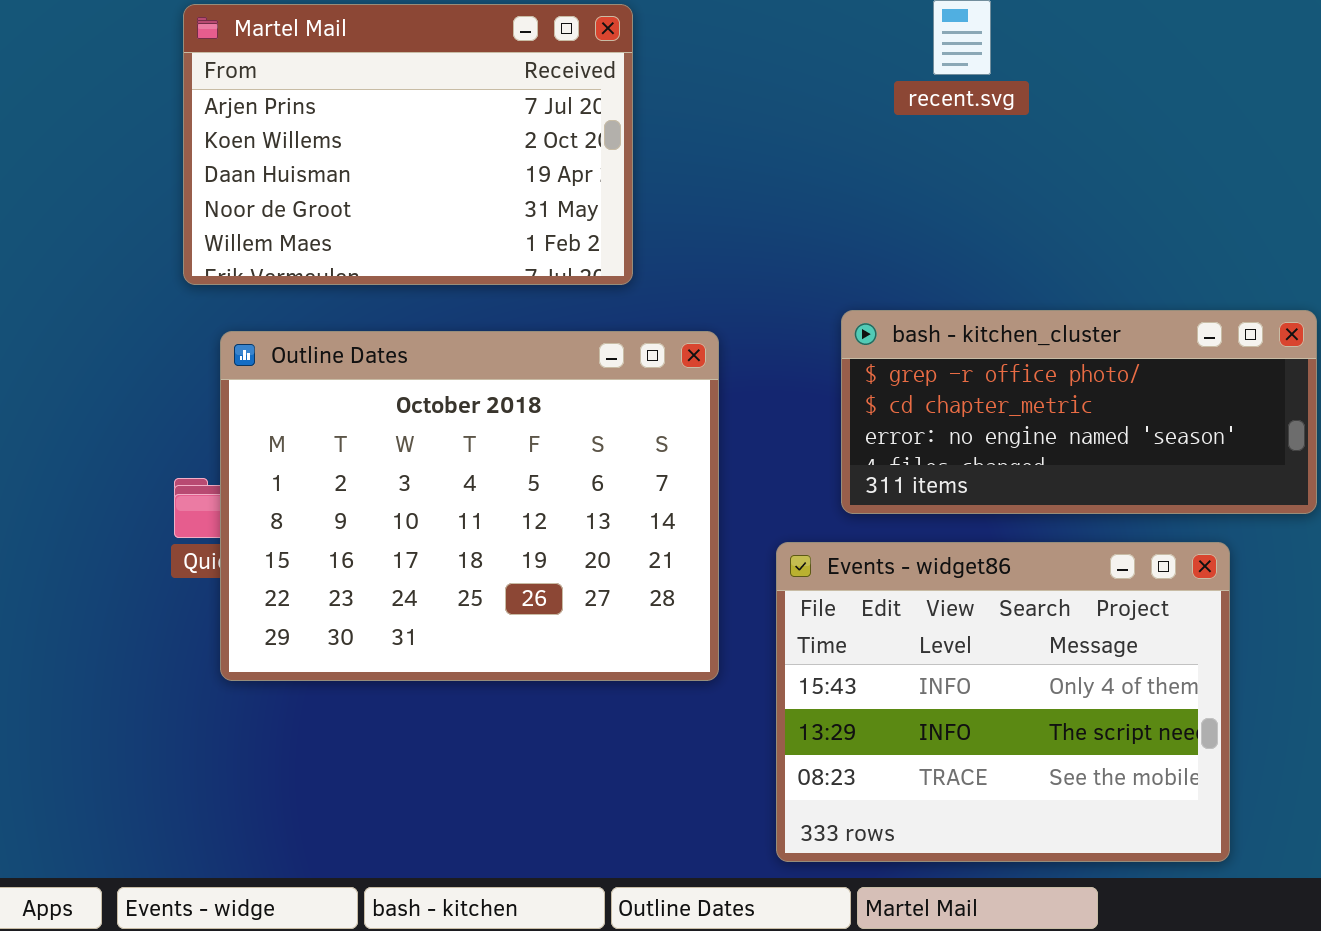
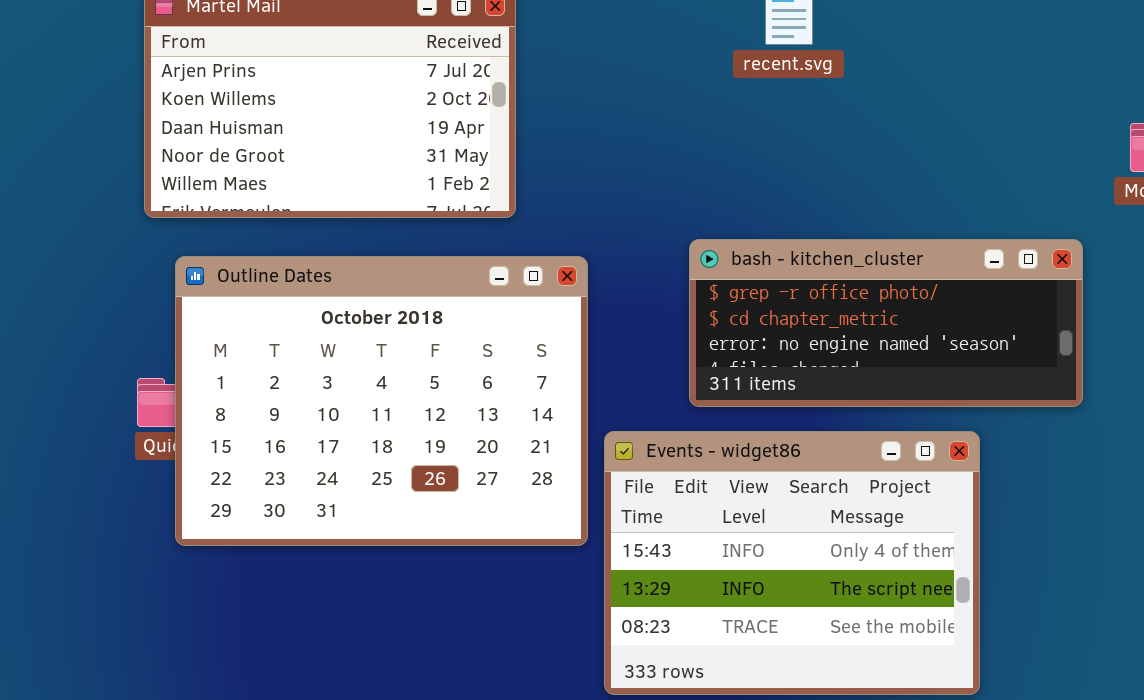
Events - widget86: [776,542,1230,862] -> [604,431,980,695], moved

